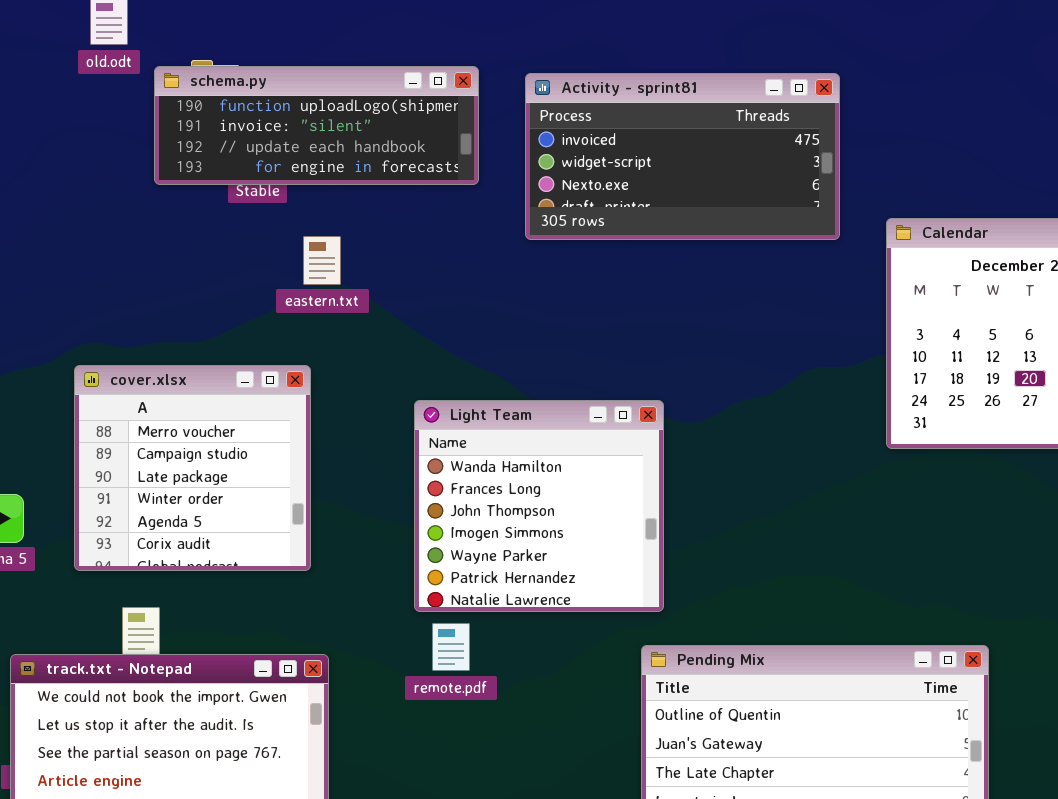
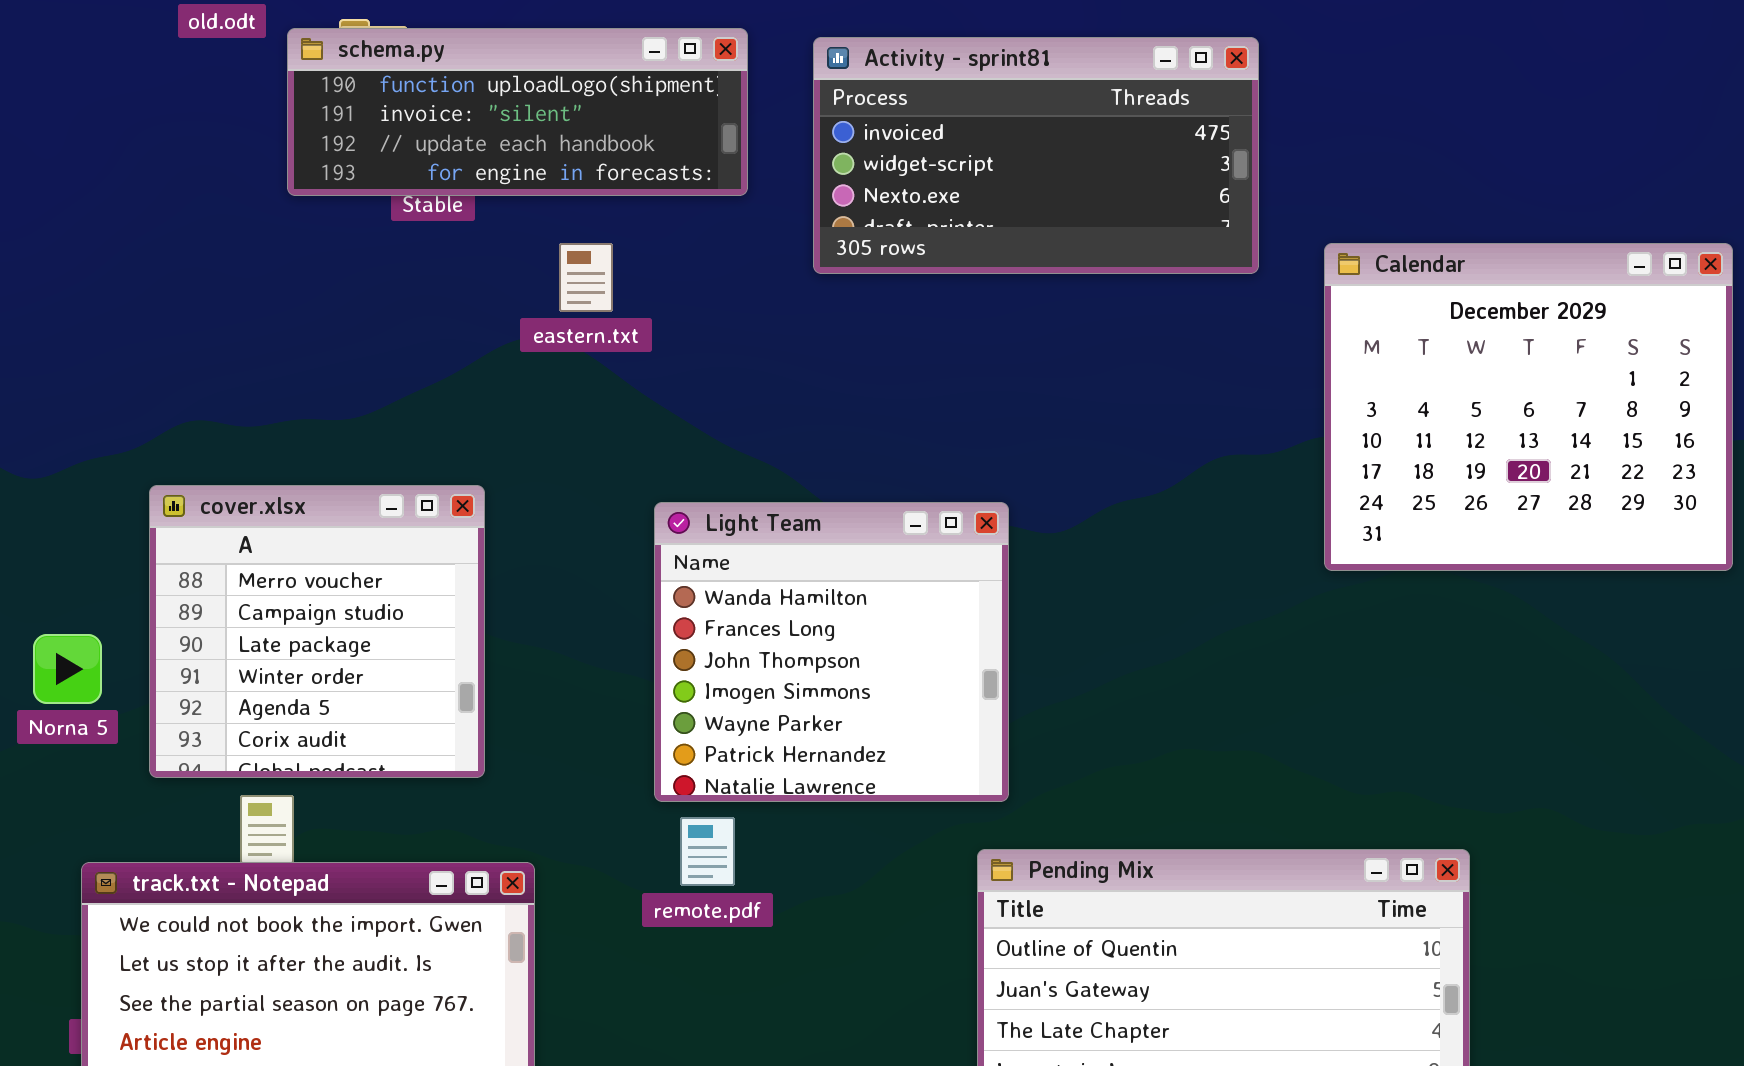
eastern.txt: [303,236,341,285] -> [559,243,613,312], moved
cover.xlsx: [74,365,311,571] -> [149,485,485,778], moved

